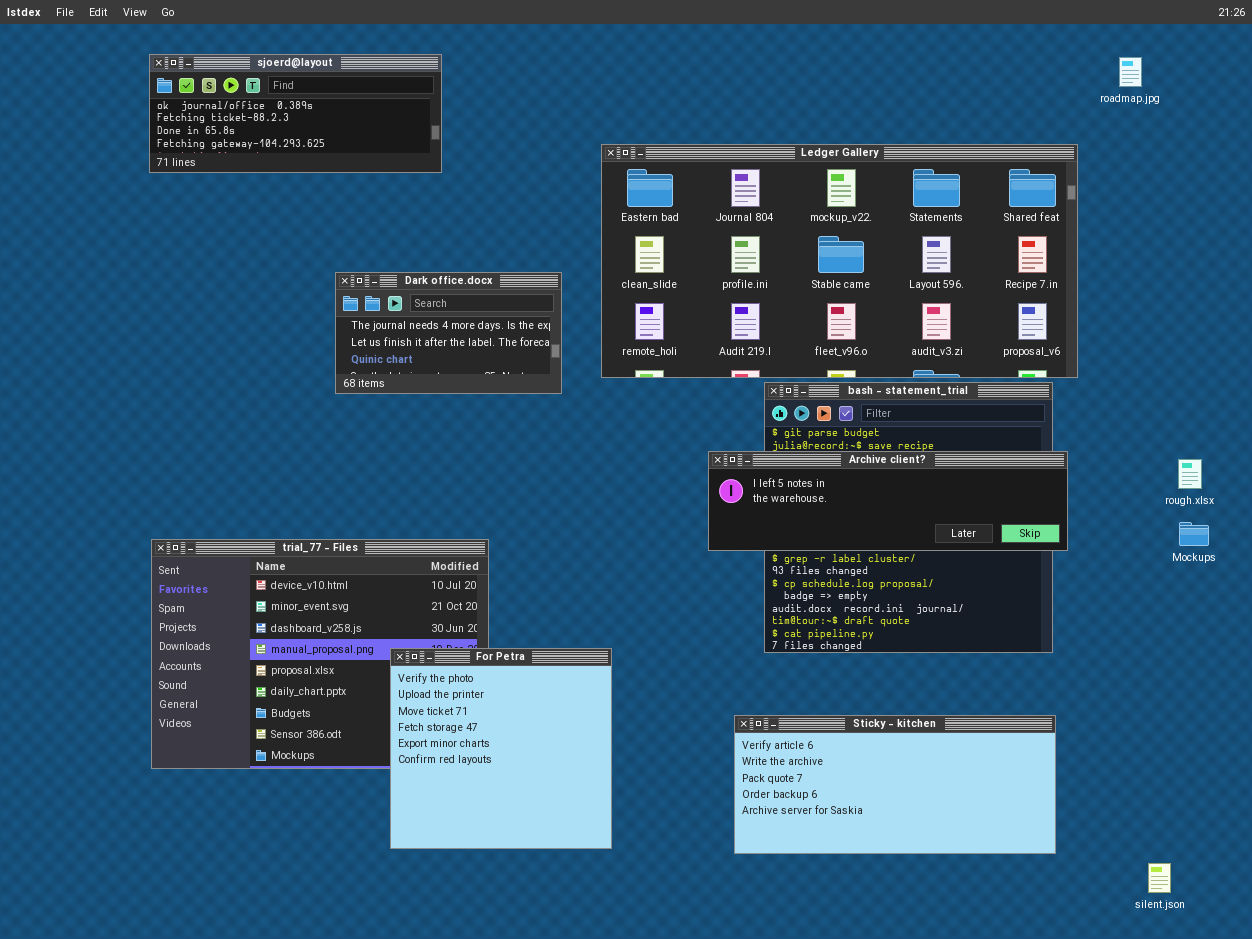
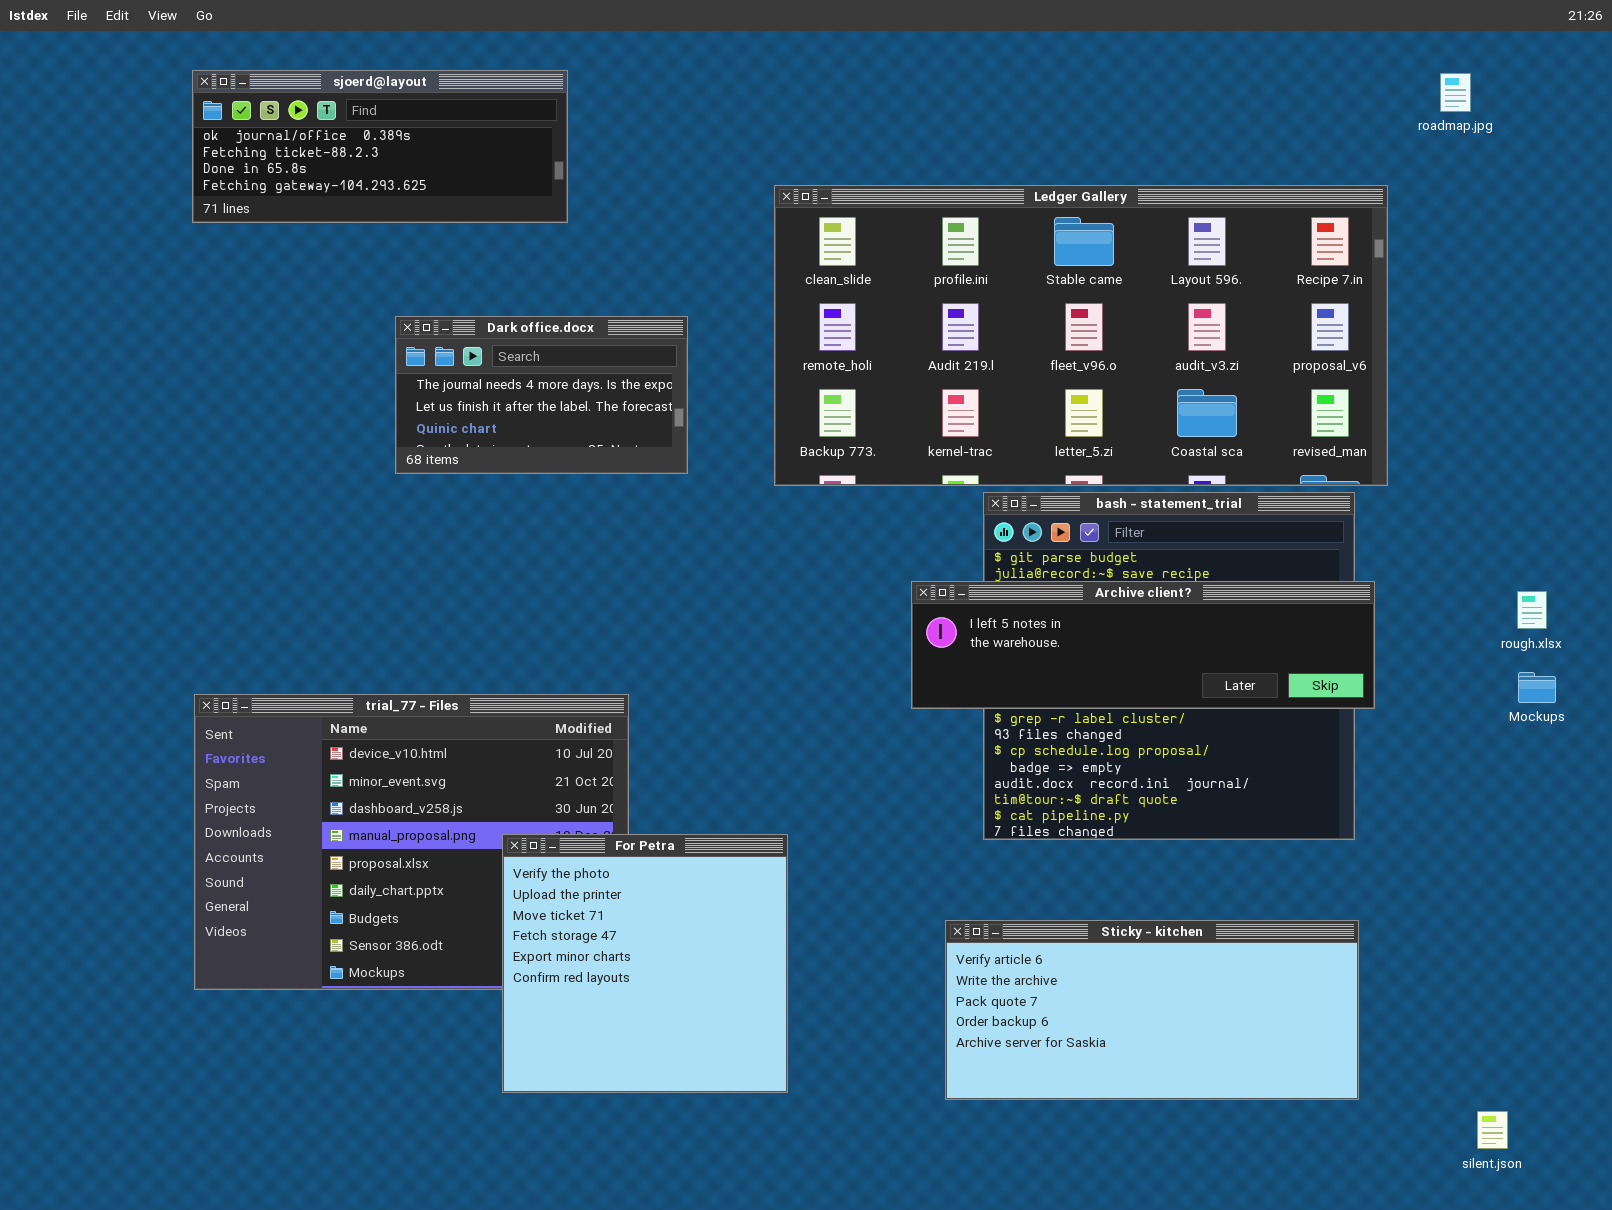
Ledger Gallery: [601,144,1078,378] -> [774,185,1388,486], scrolled down 1 row
Dark office.docx: [335,272,562,394] -> [395,316,688,474], moved

